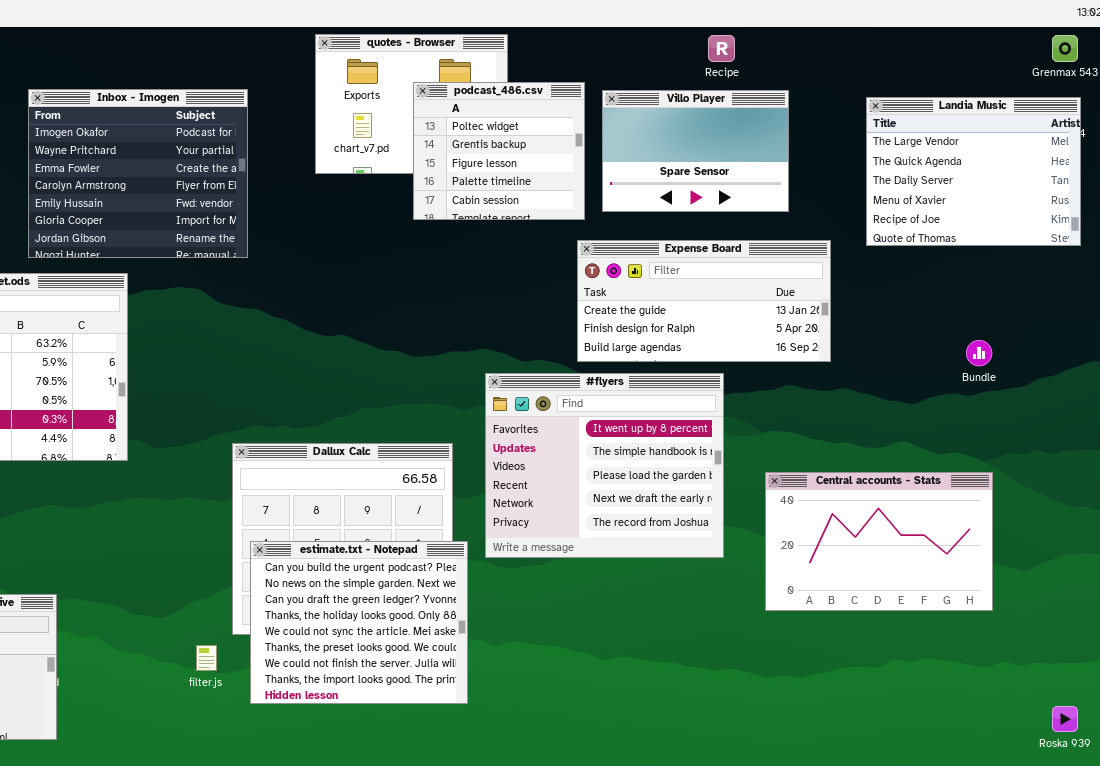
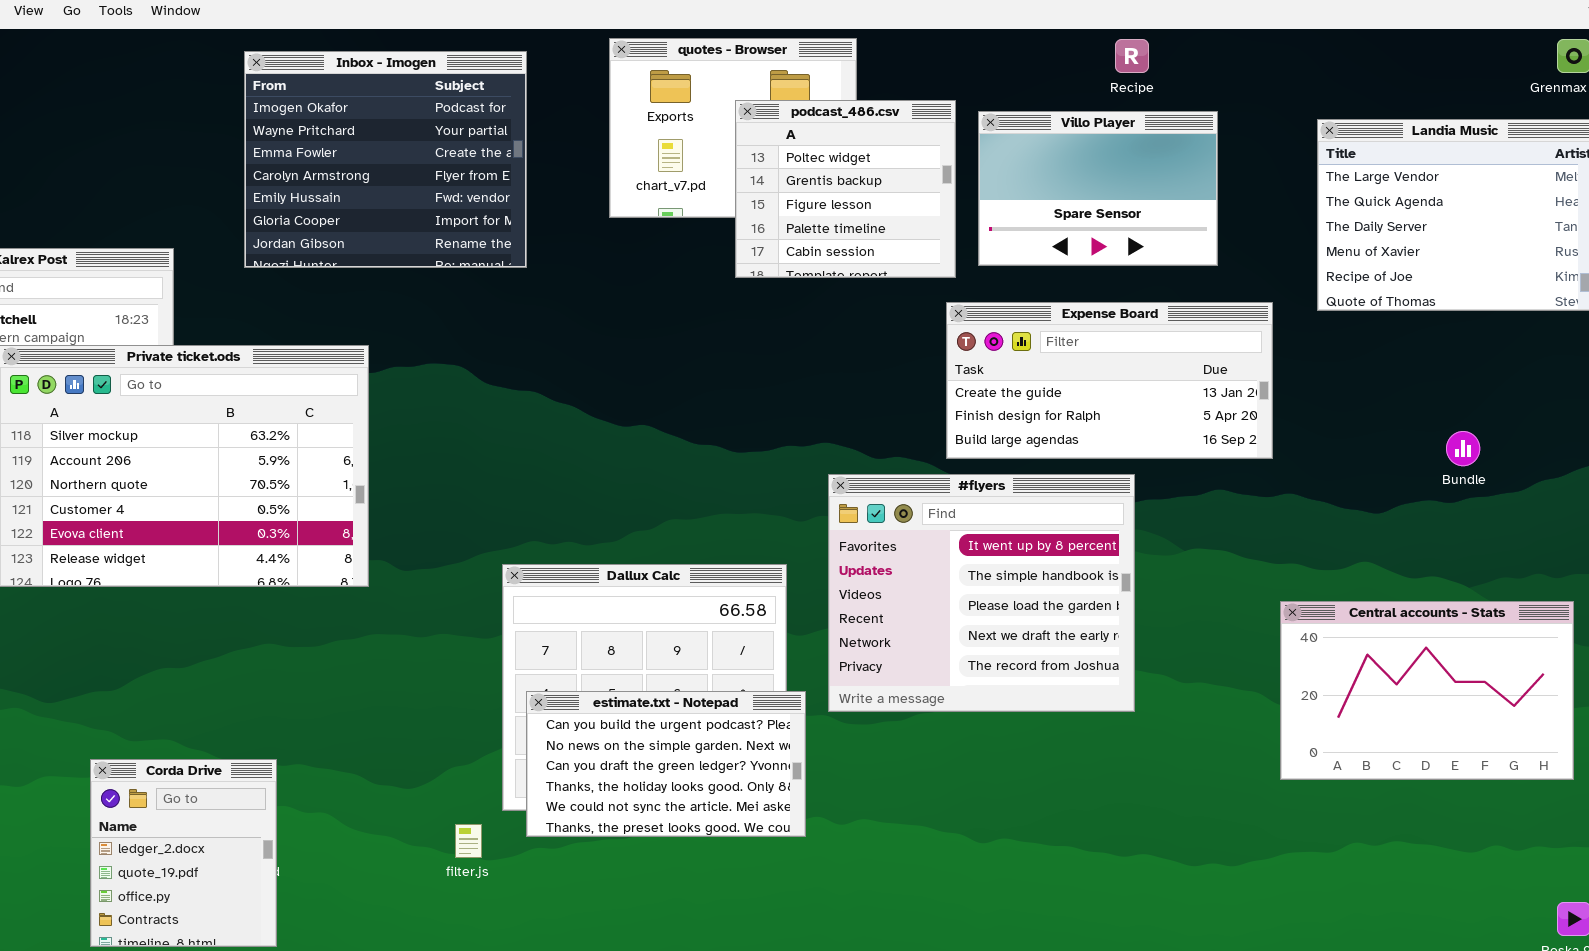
Inbox - Imogen: [28,89,248,258] -> [244,51,527,268], moved
Central accounts - Stats: [765,472,993,611] -> [1280,601,1574,780], moved
estimate.txt - Notepad: [250,541,468,704] -> [526,691,806,837], resized

